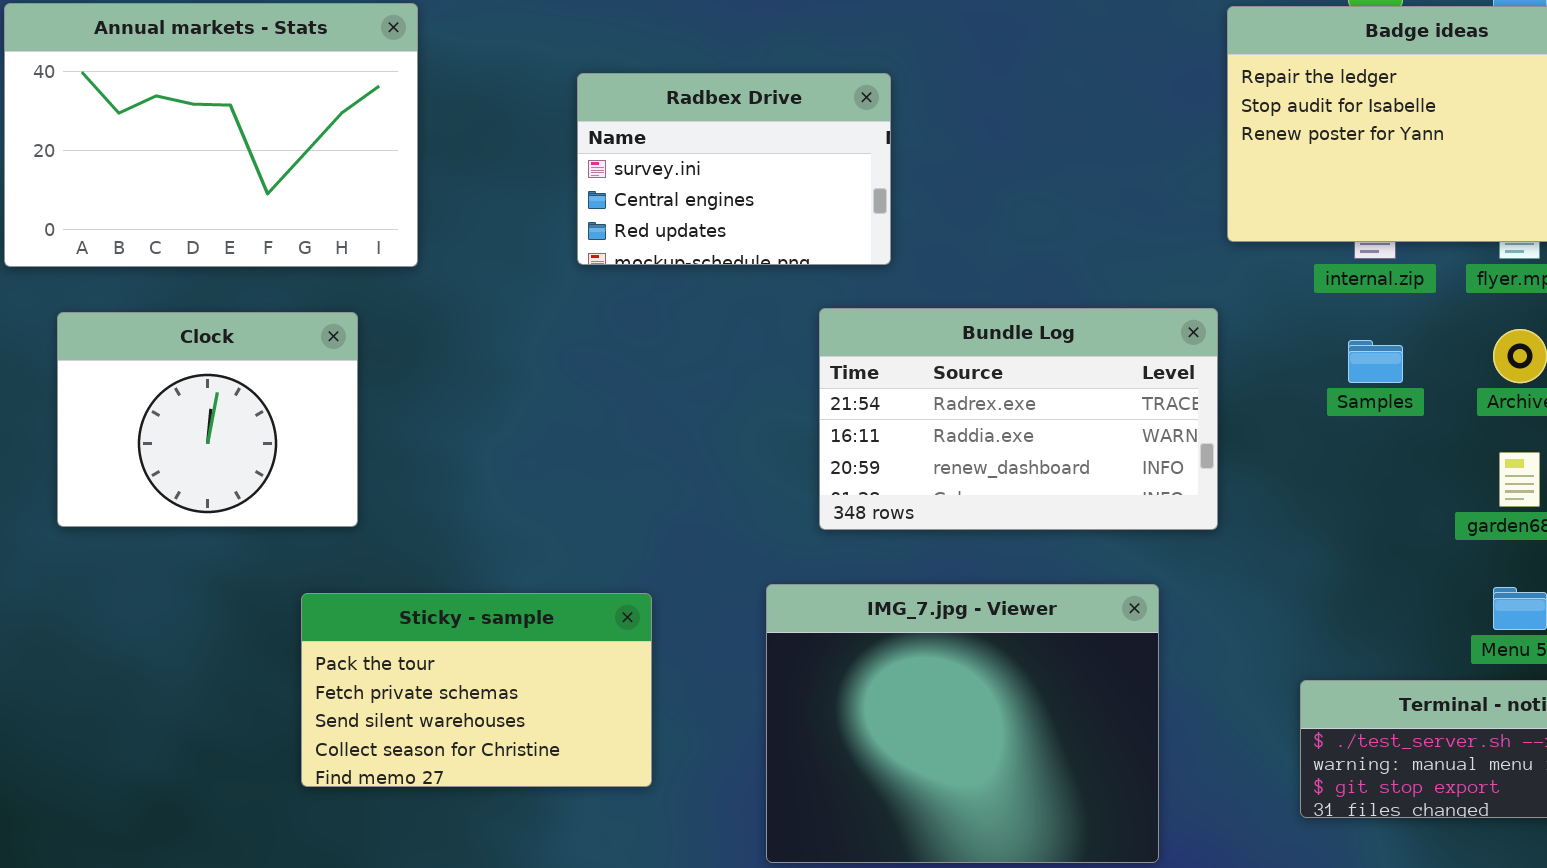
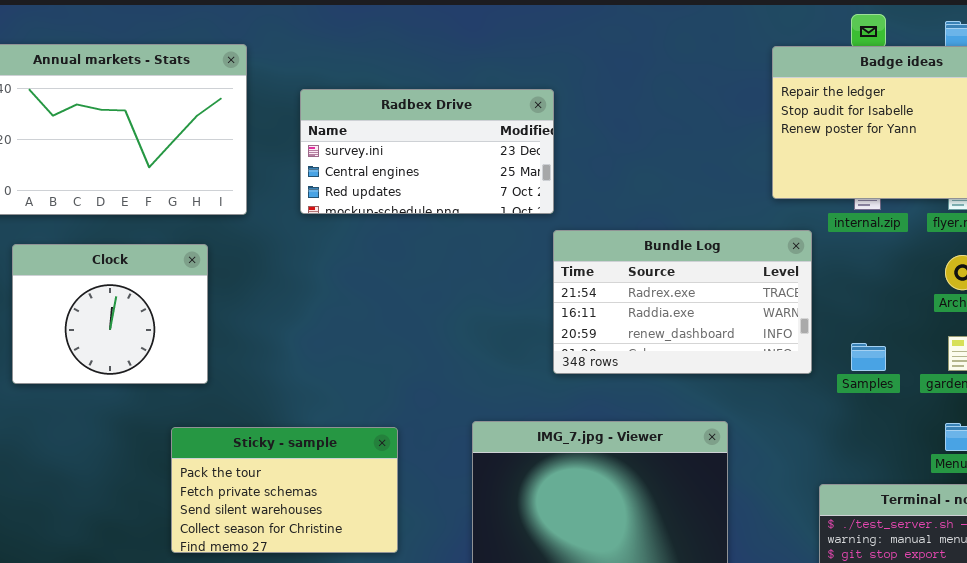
Radbex Drive: [577,73,891,265] -> [300,89,554,214], resized
Bundle Log: [819,308,1218,530] -> [553,230,812,374], moved
Samples: [1348,340,1403,383] -> [851,343,886,371], moved

